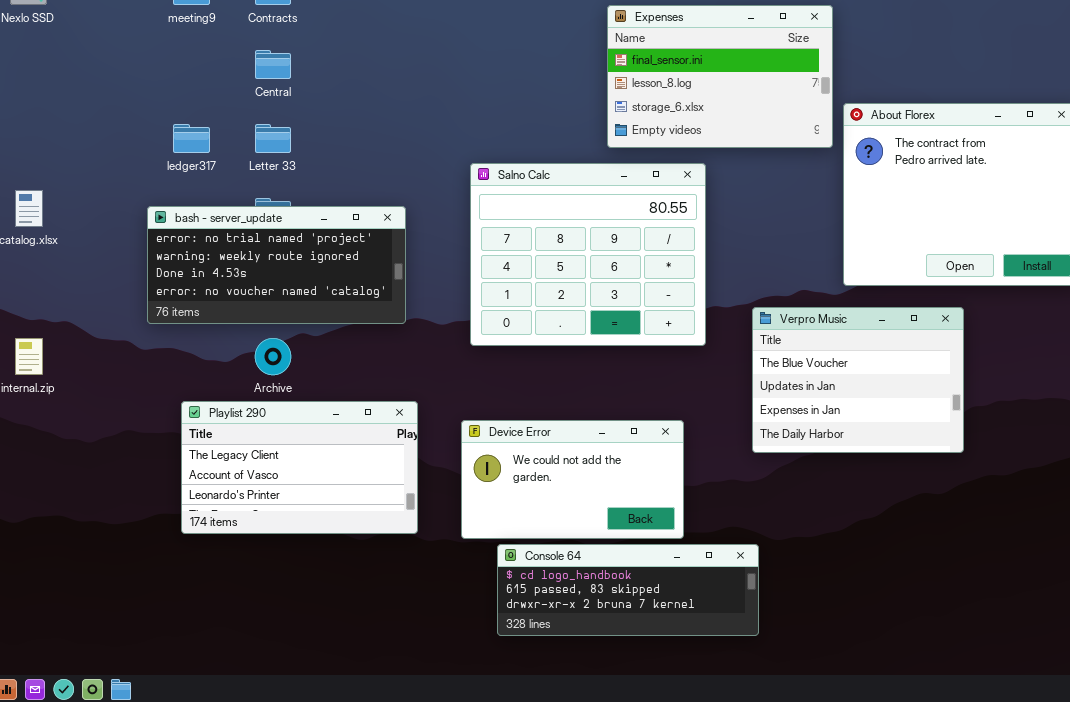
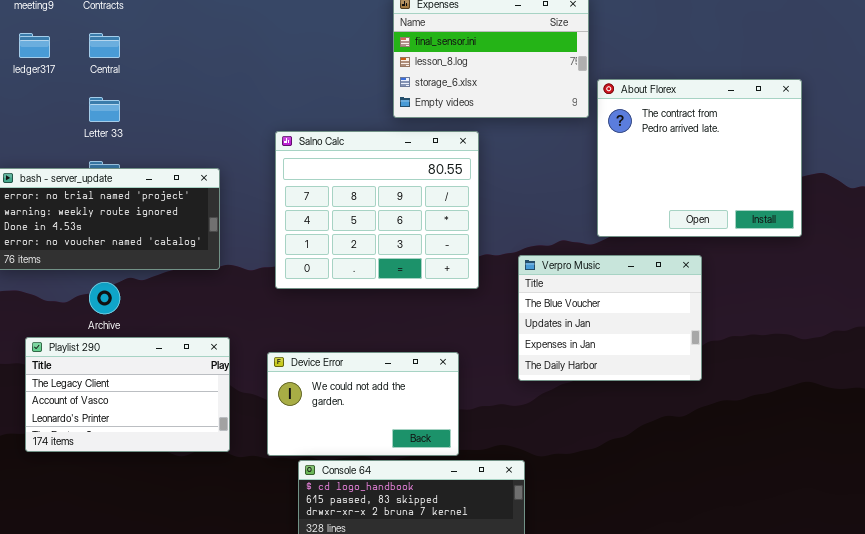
ledger317: [173,124,210,153] -> [19,33,50,58], moved

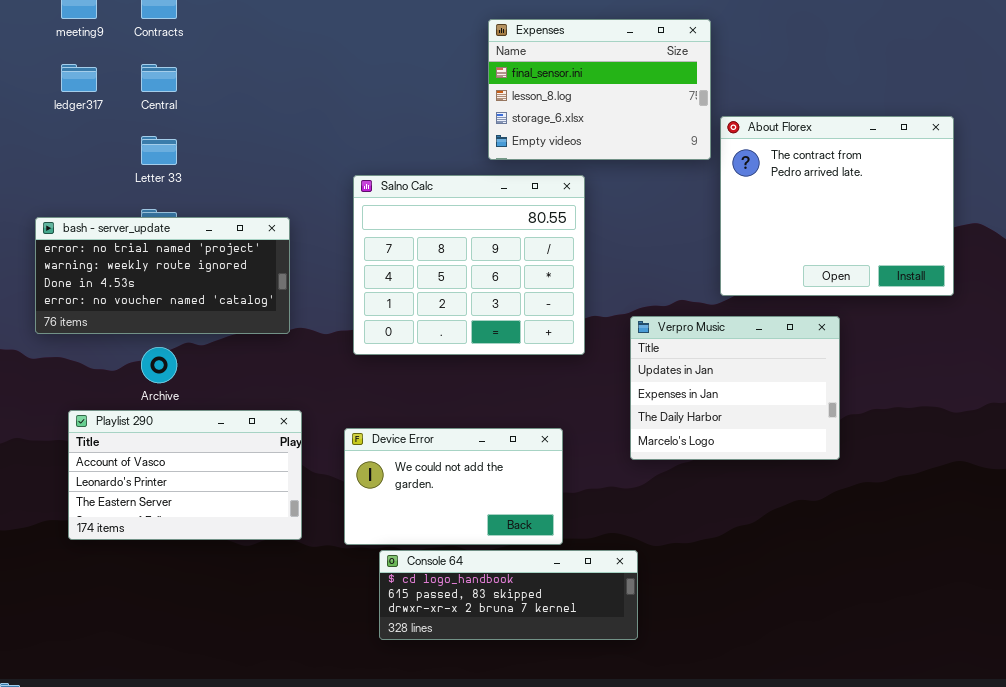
Verpro Music: [518,255,702,381] -> [630,316,840,460], scrolled down 1 row
Playlist 290: [25,337,230,452] -> [68,410,302,540], scrolled down 1 row

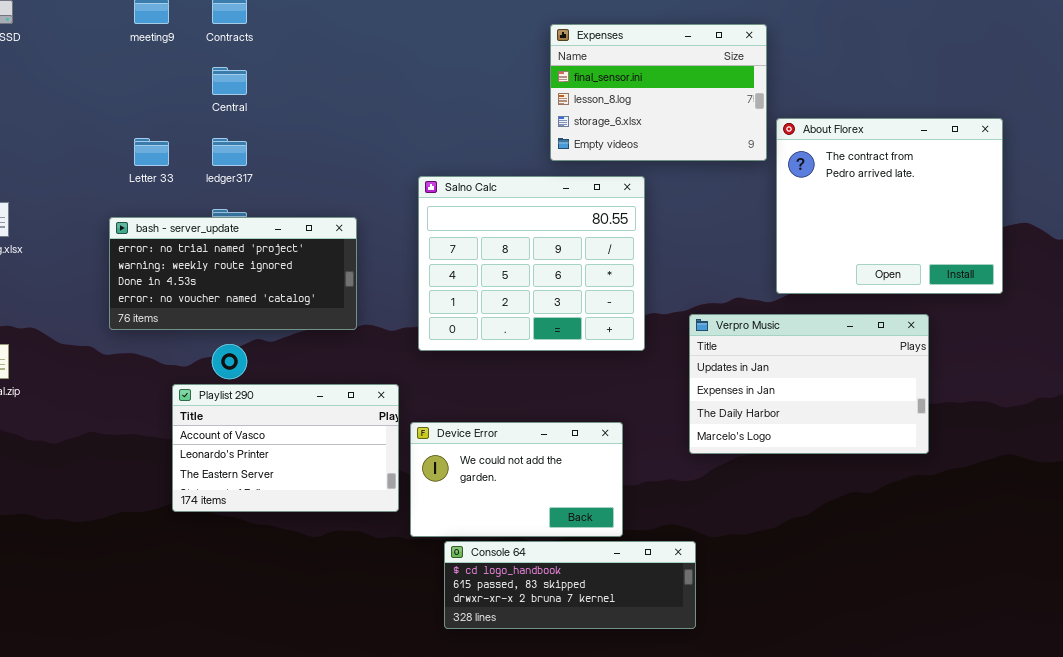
ledger317: [61,64,97,92] -> [212,138,247,166], moved
Letter 33: [141,136,177,165] -> [134,138,169,166], moved
Verpro Music: [630,316,840,460] -> [689,314,929,454], resized
Playlist 290: [68,410,302,540] -> [172,384,399,512], moved

